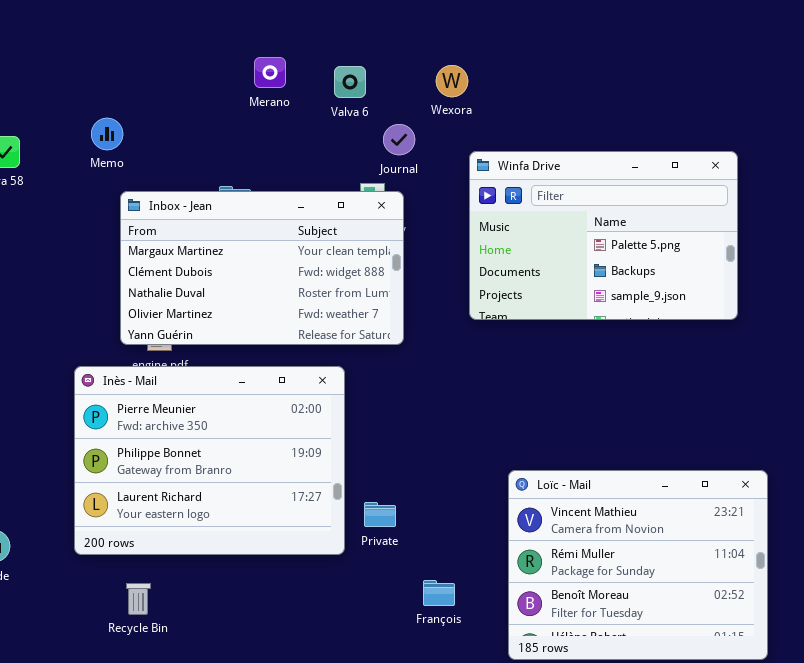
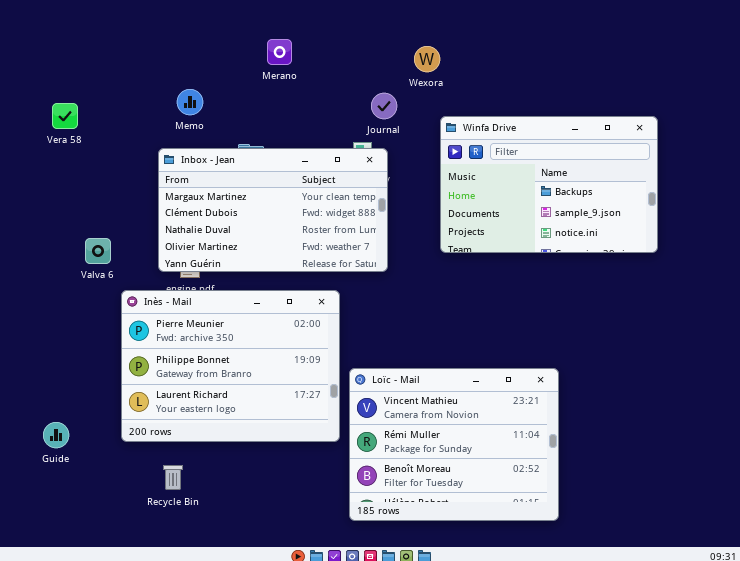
Valva 6: [334,66,366,98] -> [85,238,111,264], moved
Memo: [91,118,123,150] -> [177,89,203,115], moved
Winfa Drive: [469,151,738,320] -> [440,116,658,253], scrolled down 1 row
Loïc - Mail: [508,470,768,660] -> [349,368,559,521], moved

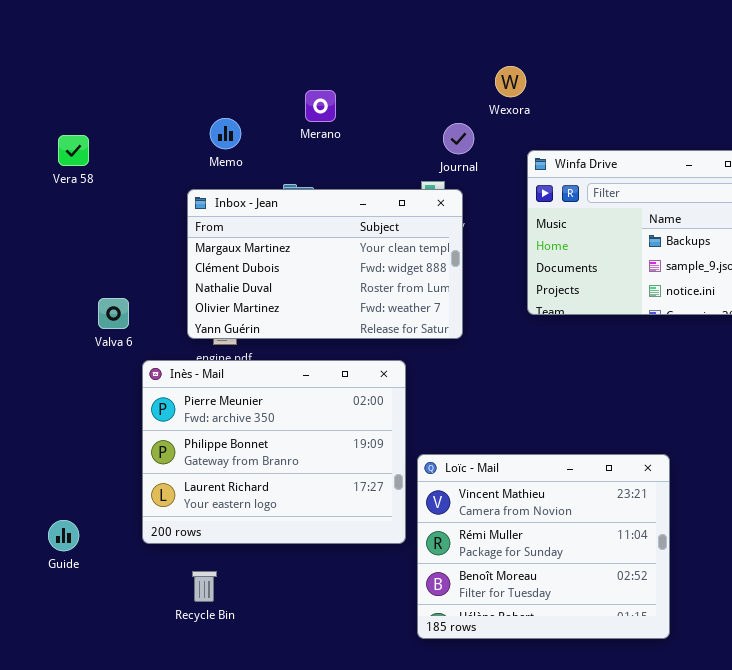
Merano: [267,39,292,65] -> [305,90,336,122], moved

